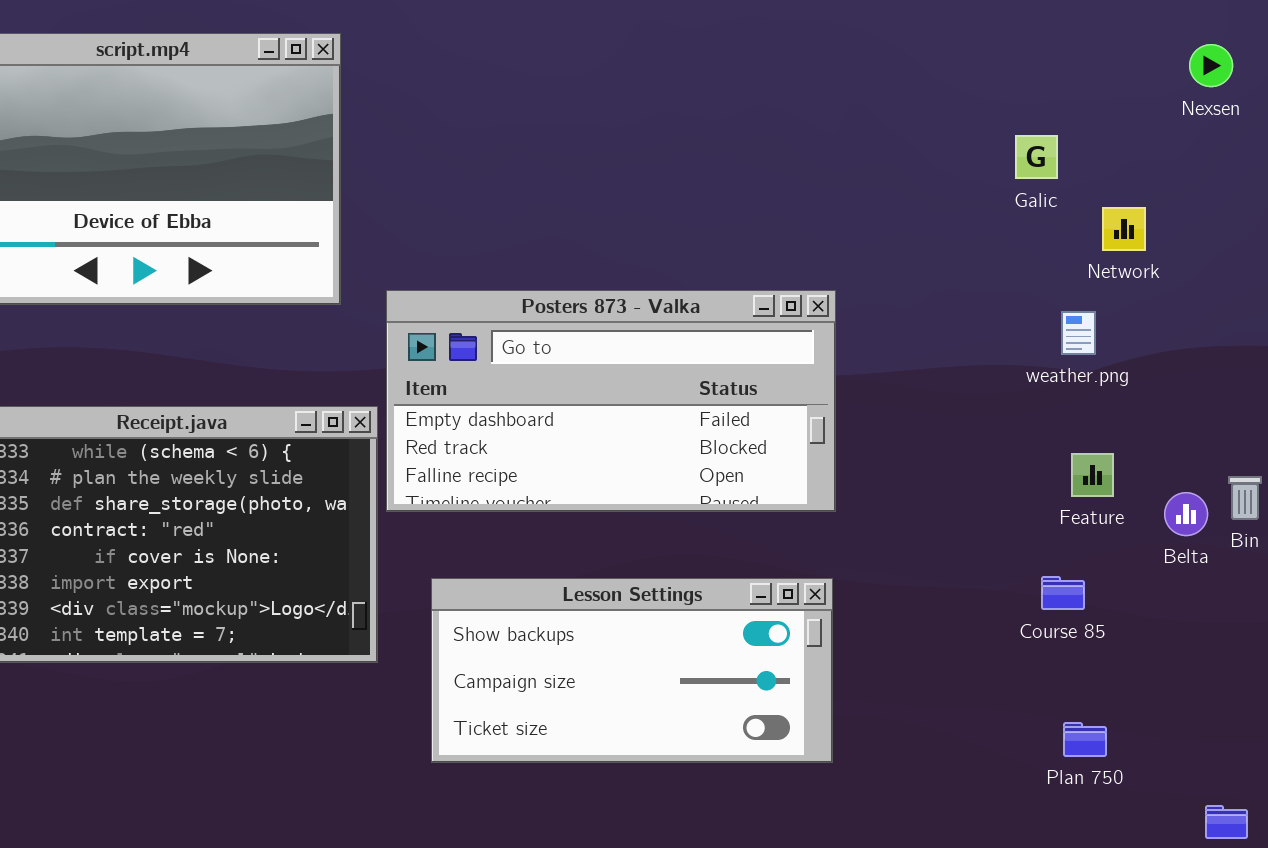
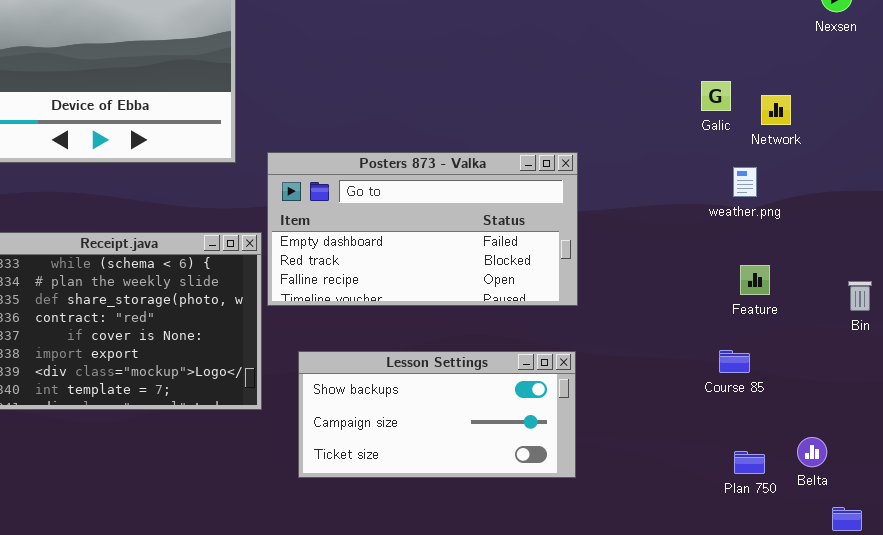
Galic: [1015,135,1058,179] -> [701,81,731,111], moved
Belta: [1164,492,1208,536] -> [797,437,827,467], moved

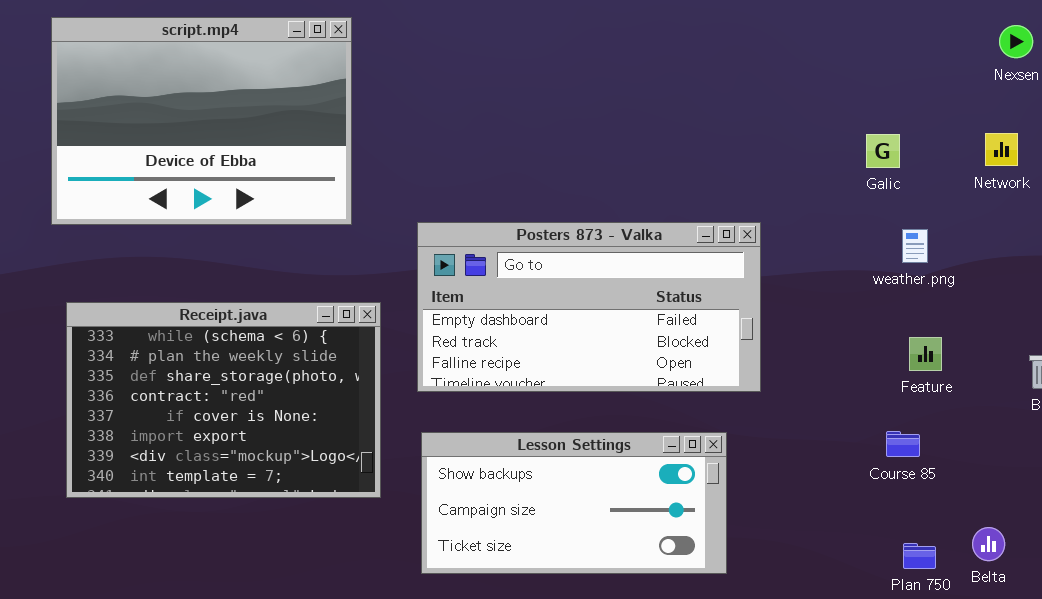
Network: [761,95,791,125] -> [985,133,1018,166], moved
Posters 873 - Valka: [267,152,578,306] -> [417,222,761,392], moved

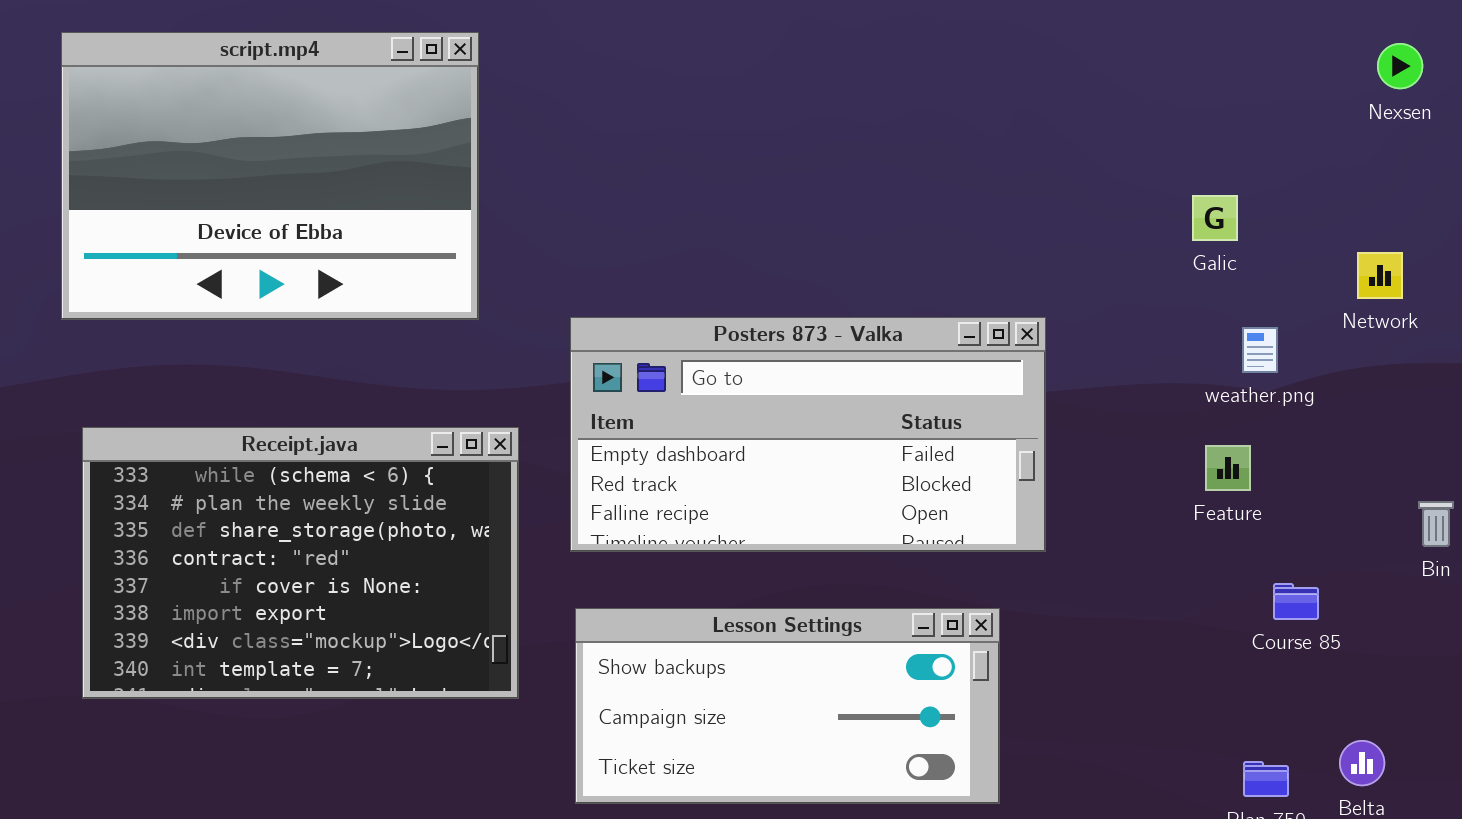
Network: [985,133,1018,166] -> [1357,252,1403,299], moved
Feature: [909,337,942,371] -> [1205,445,1251,491], moved
Course 85: [886,431,920,457] -> [1273,583,1319,620], moved

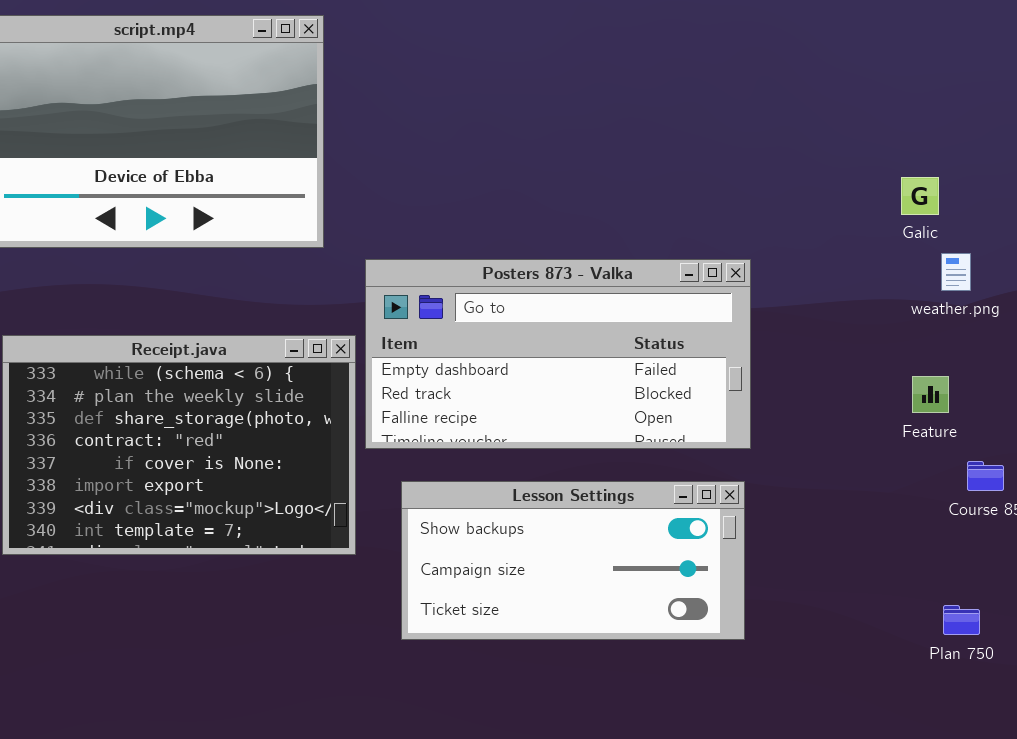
Galic: [1192,195,1238,241] -> [901,177,939,215], moved
Posters 873 - Valka: [570,317,1046,552] -> [365,259,751,449], moved
Feature: [1205,445,1251,491] -> [912,376,949,413], moved

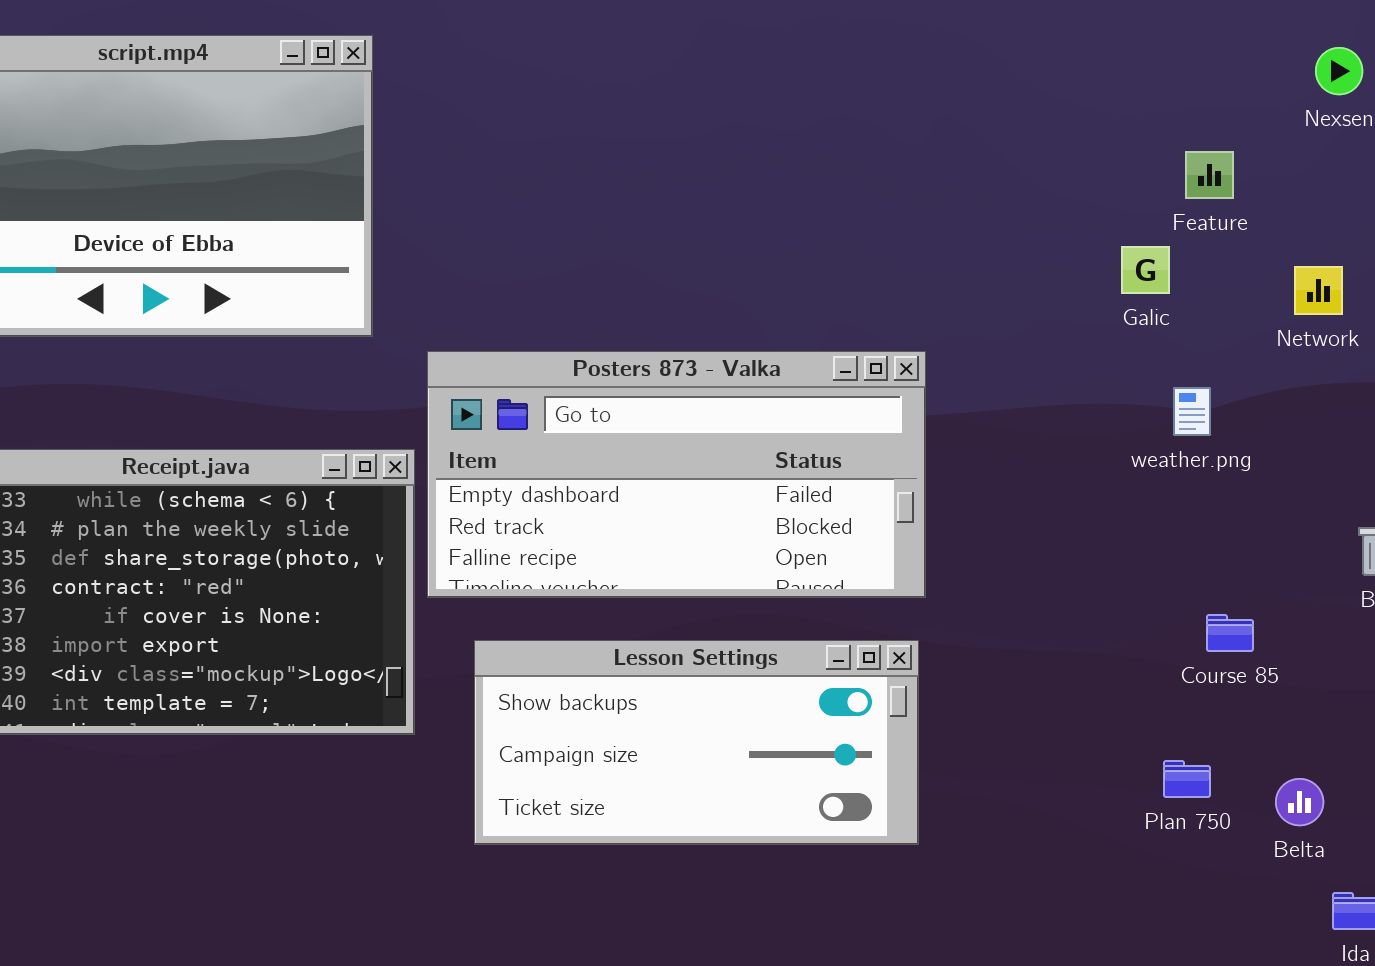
weather.png: [941,253,971,291] -> [1173,387,1211,436], moved
Feature: [912,376,949,413] -> [1185,151,1234,199], moved
Plan 750: [943,605,980,635] -> [1163,760,1211,798], moved

